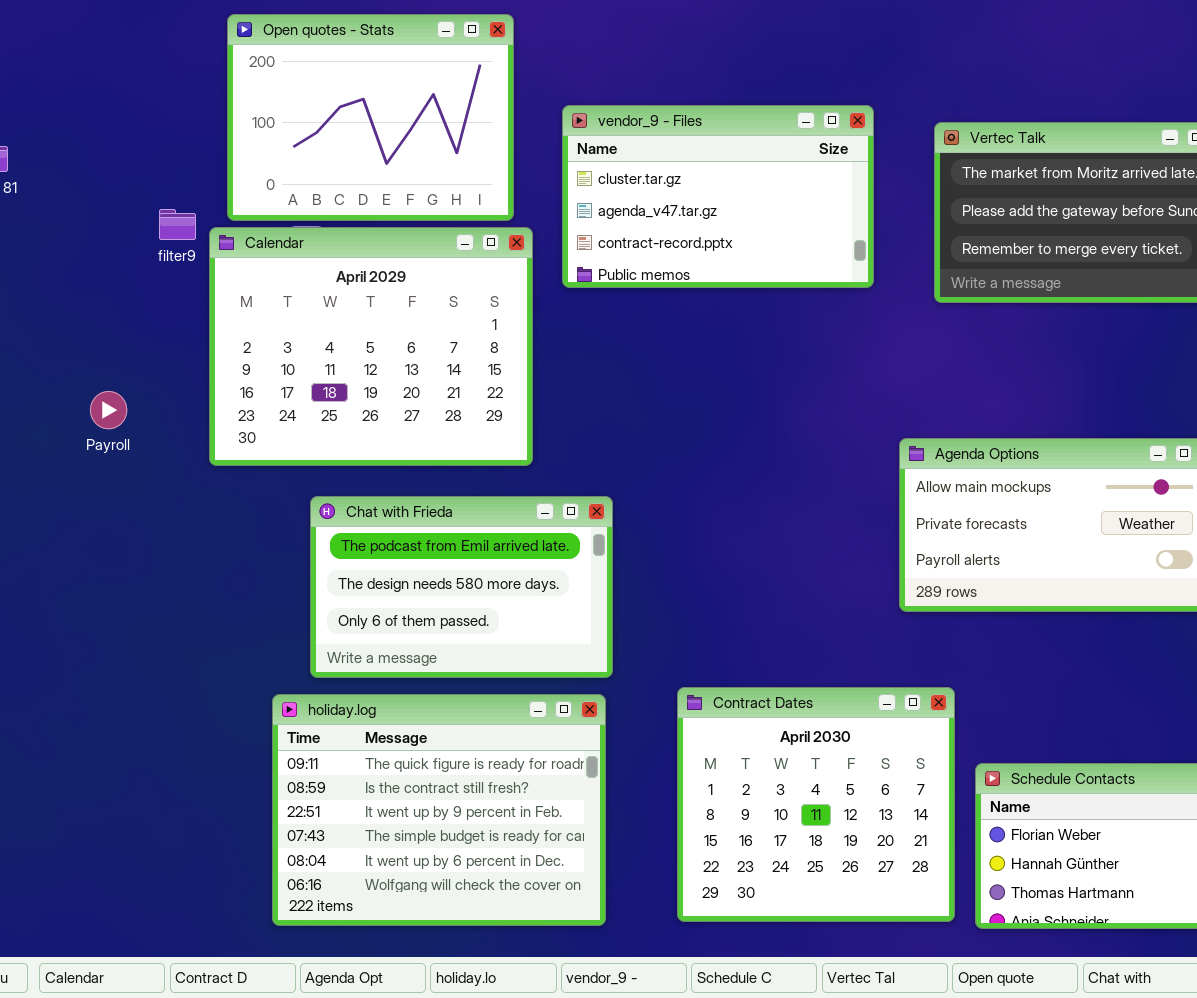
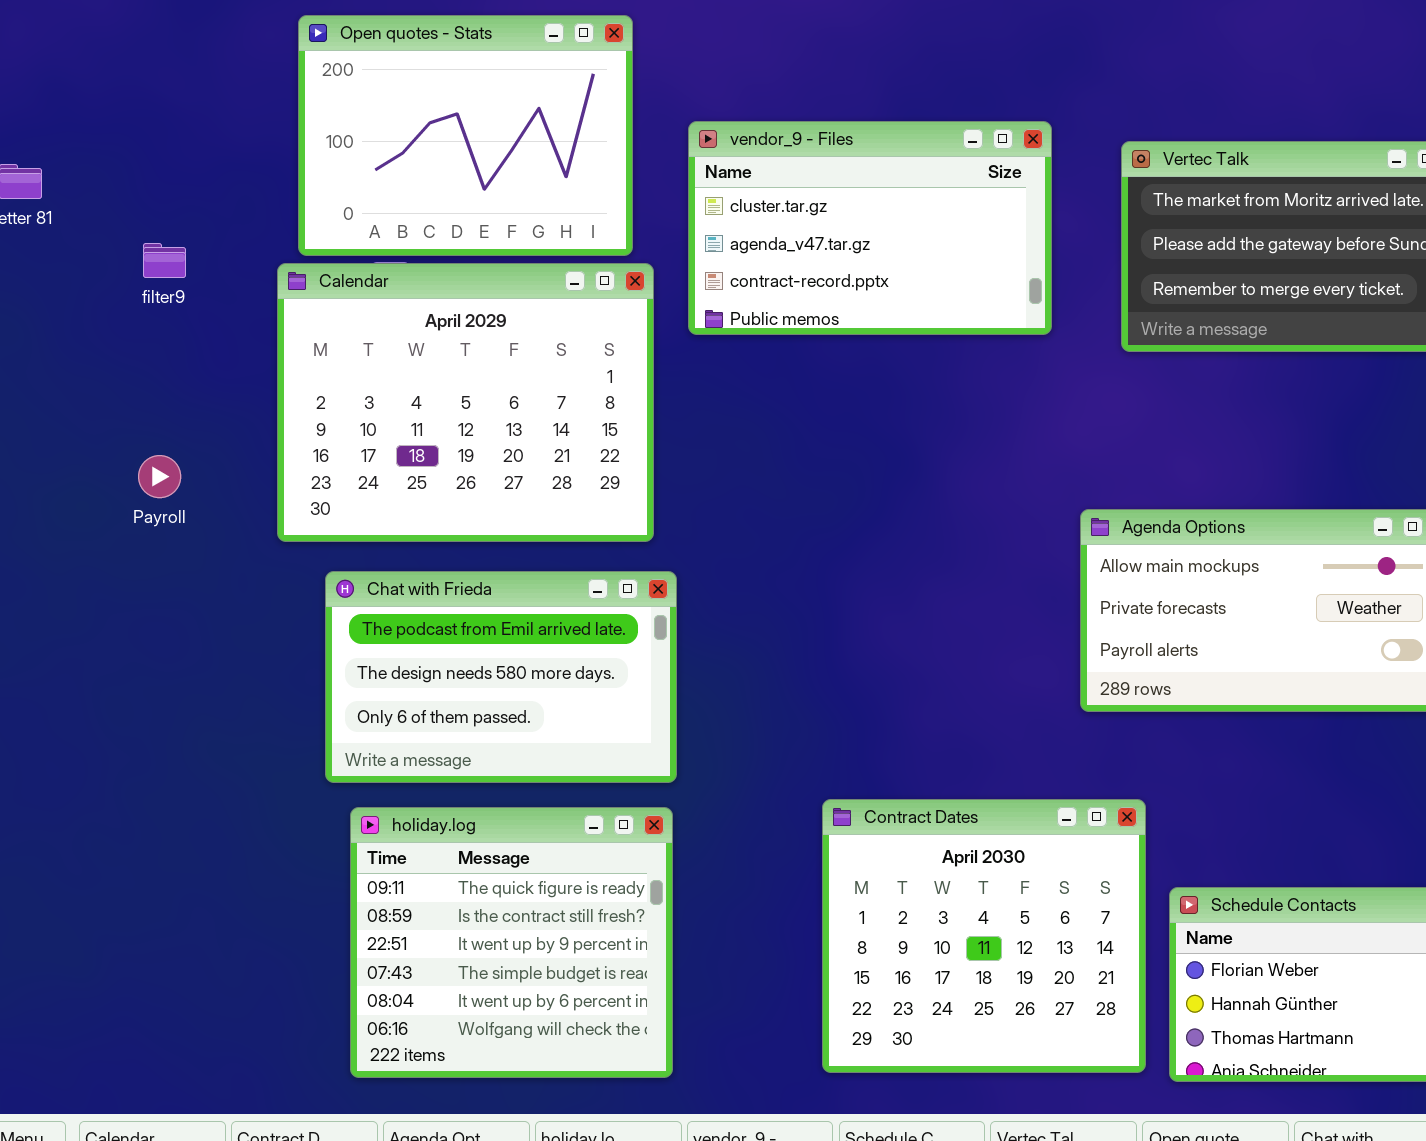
filter9: [159,209,196,240] -> [143,243,186,278], moved
Chat with Frieda: [310,496,613,678] -> [325,571,677,783], moved
holiday.log: [272,694,606,926] -> [350,807,673,1078], resized

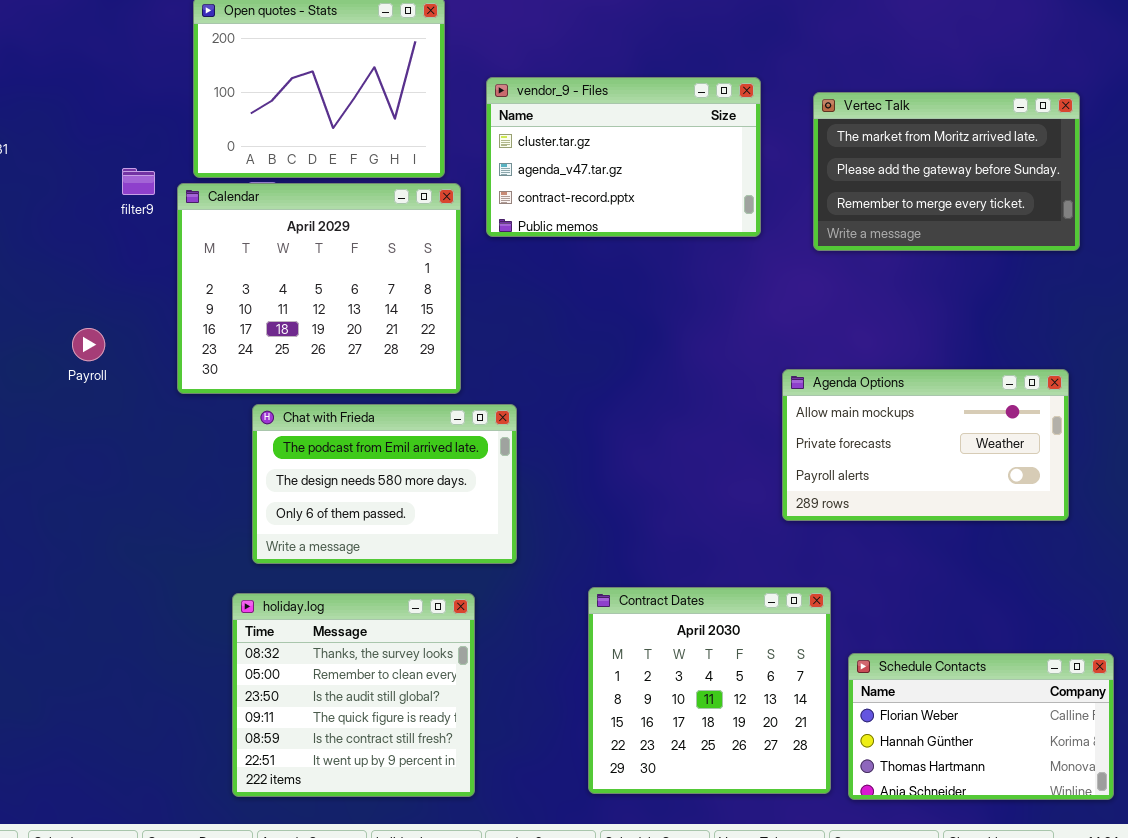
filter9: [143,243,186,278] -> [122,168,155,195], moved
Chat with Frieda: [325,571,677,783] -> [252,404,517,564], moved
holiday.log: [350,807,673,1078] -> [232,593,475,797], scrolled up 3 rows

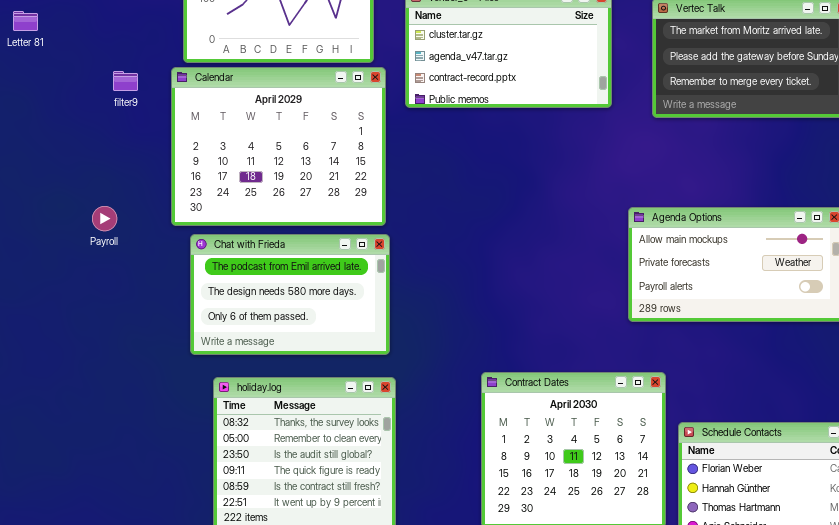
filter9: [122,168,155,195] -> [113,71,138,91], moved
Payroll: [72,328,105,361] -> [92,206,117,231], moved
Chat with Frieda: [252,404,517,564] -> [190,234,390,355], moved

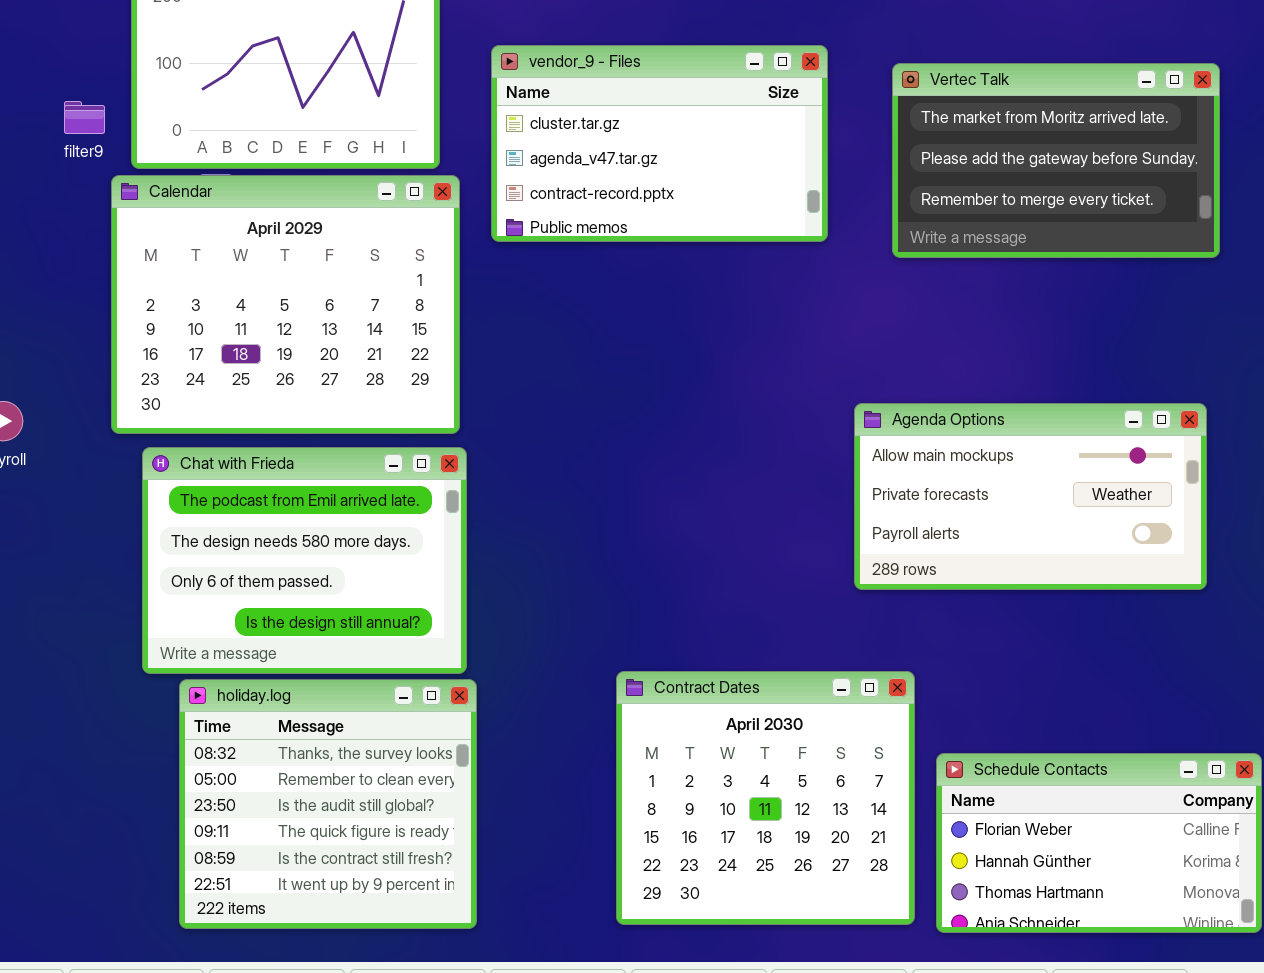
filter9: [113,71,138,91] -> [64,101,105,134], moved
Chat with Frieda: [190,234,390,355] -> [142,447,467,674], resized

